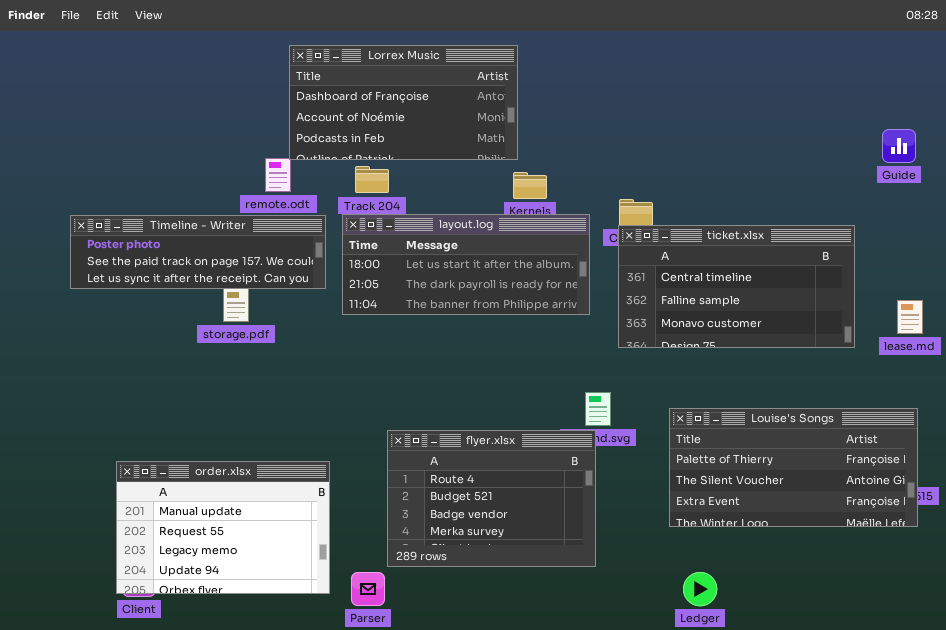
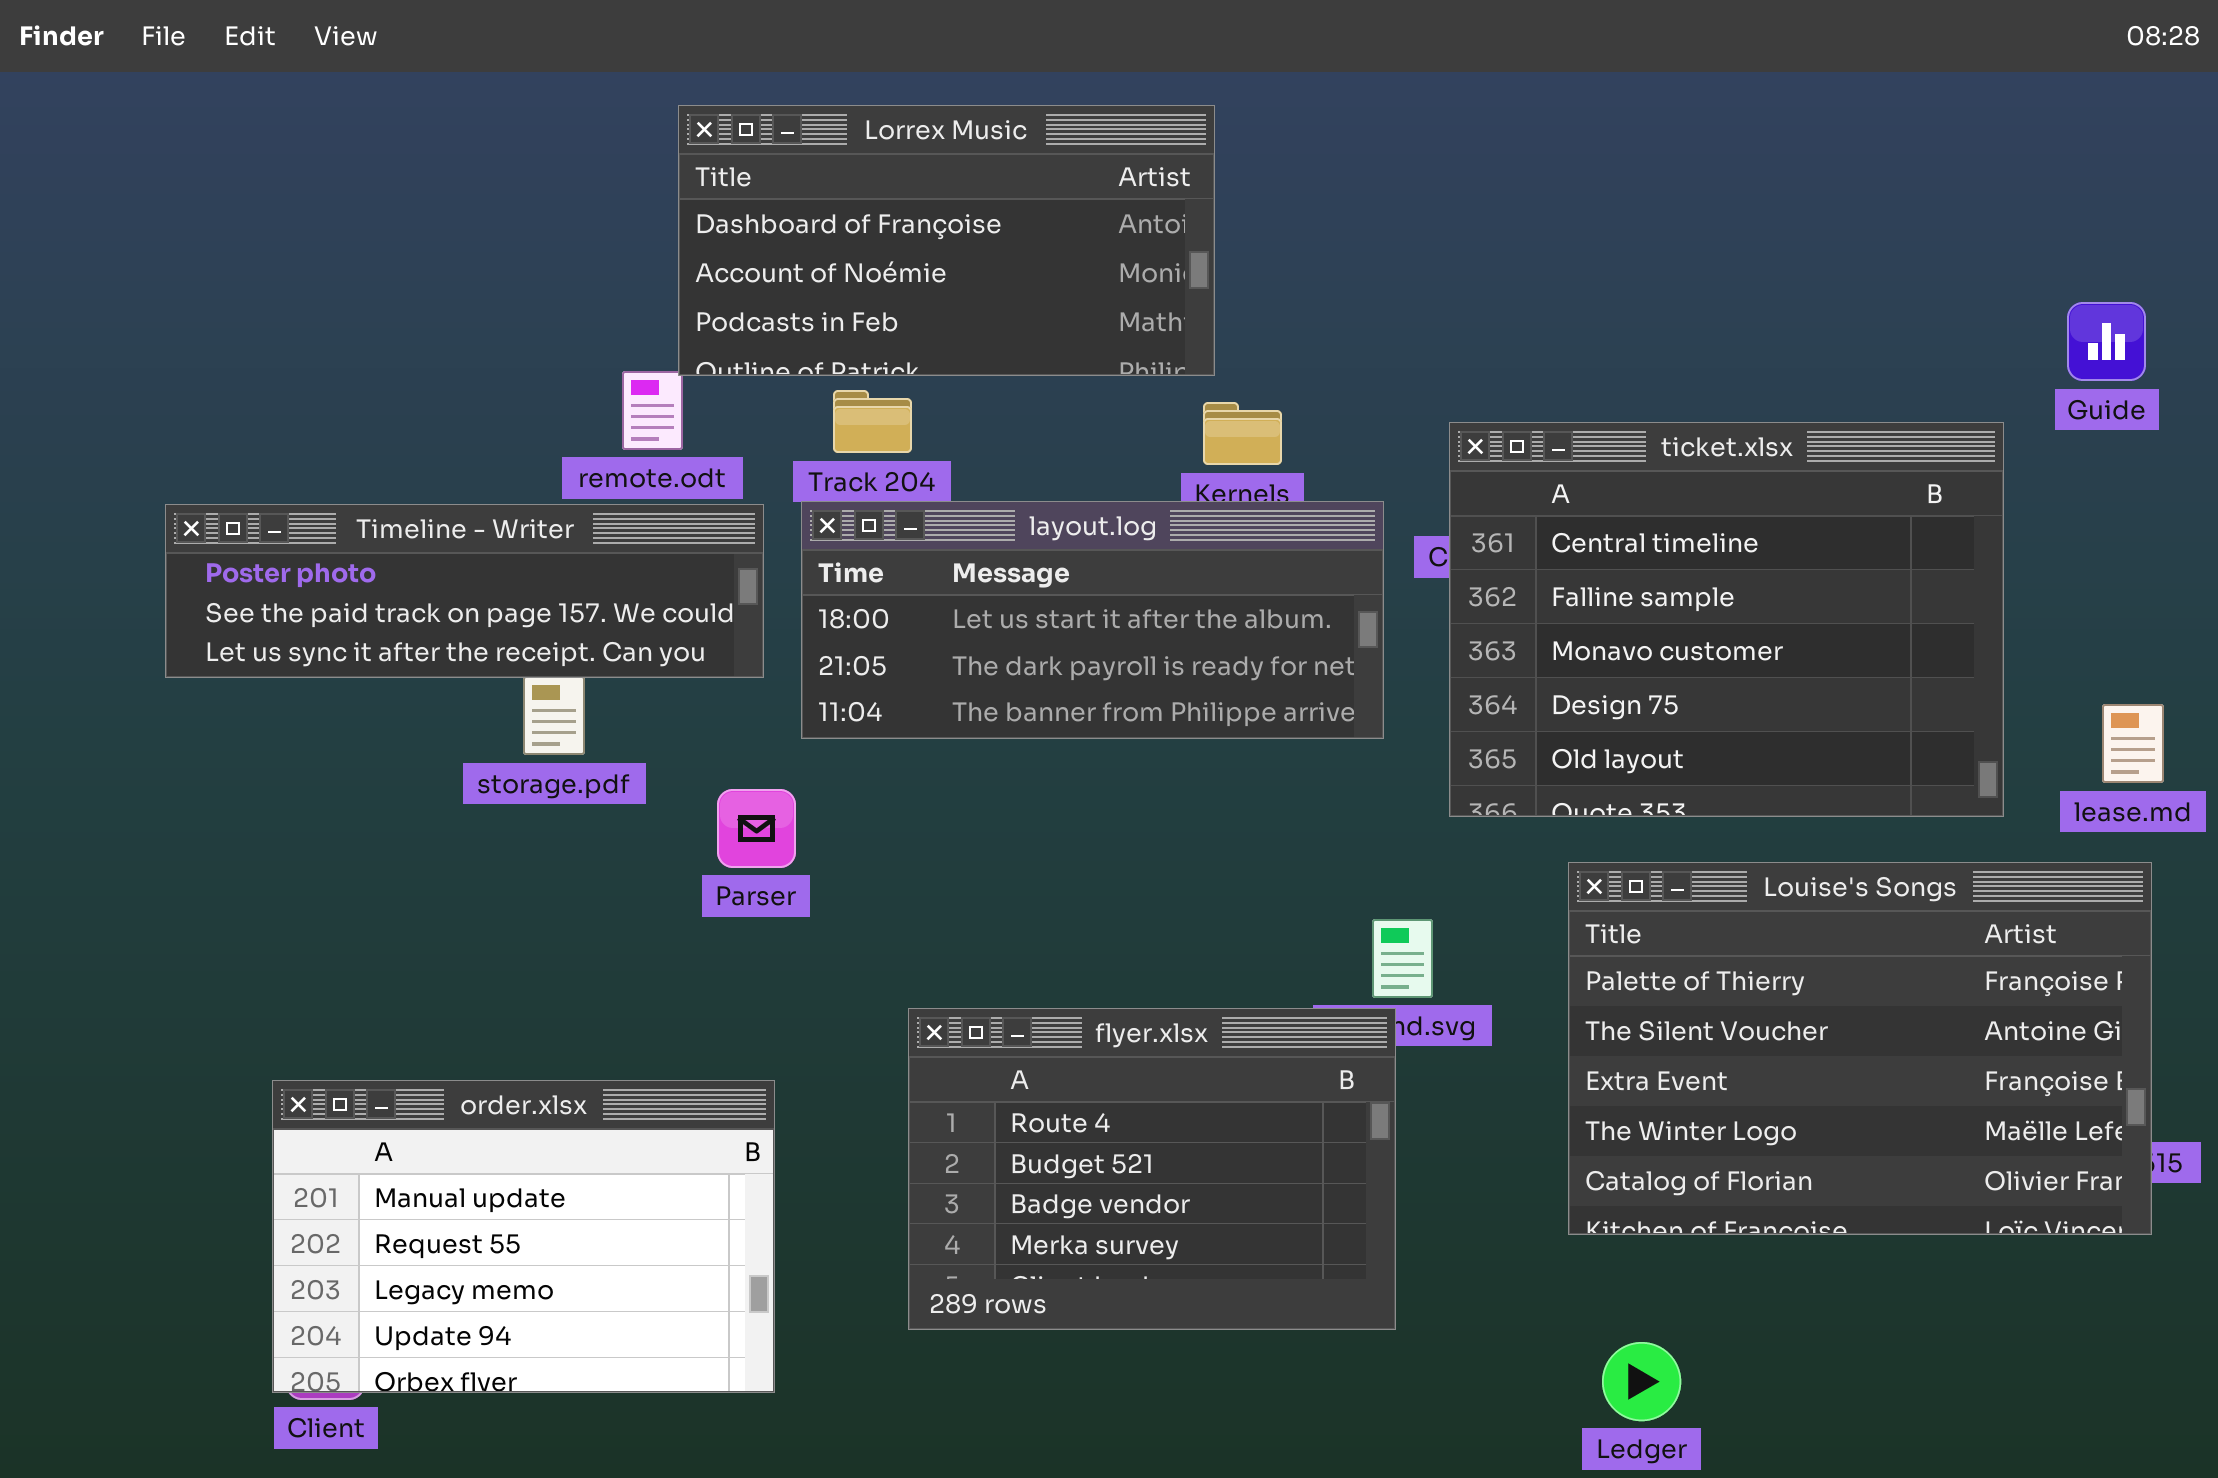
ticket.xlsx: [618,225,855,348] -> [1449,422,2004,817], resized
Louise's Songs: [669,408,918,527] -> [1568,862,2152,1235], resized
Parser: [351,572,385,606] -> [717,789,796,868], moved

